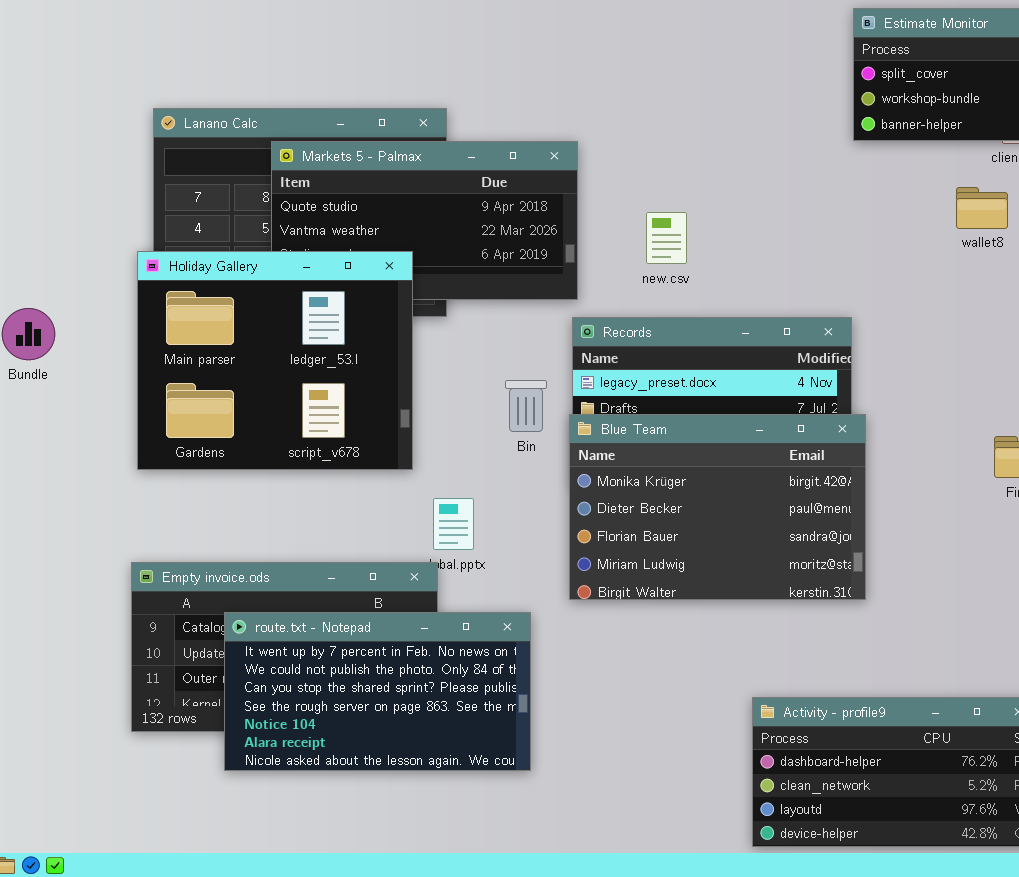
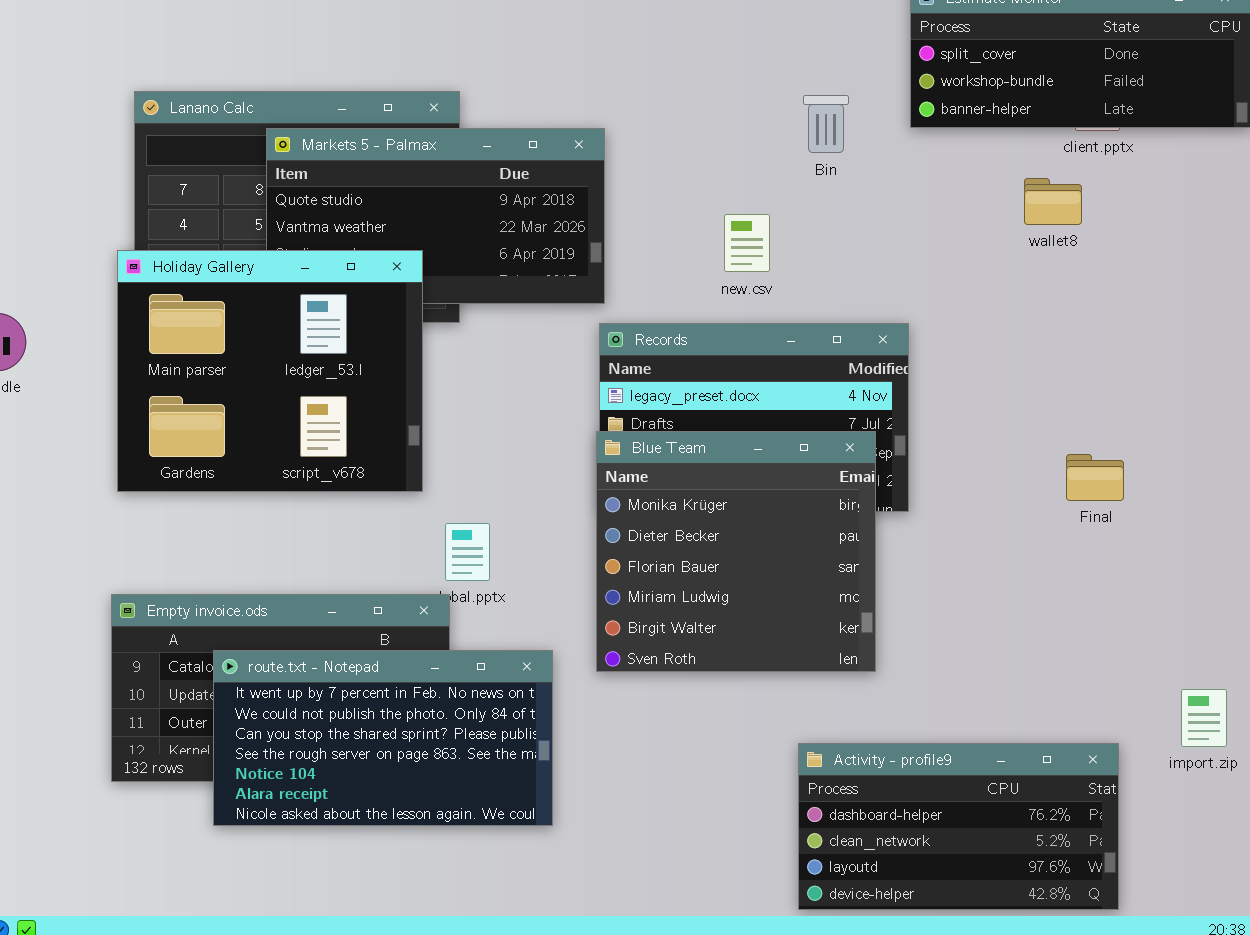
new.csv: [646,212,687,264] -> [724,214,770,272], moved
Bin: [505,380,547,432] -> [803,95,849,153], moved
Blue Team: [569,414,866,600] -> [596,431,876,672], resized

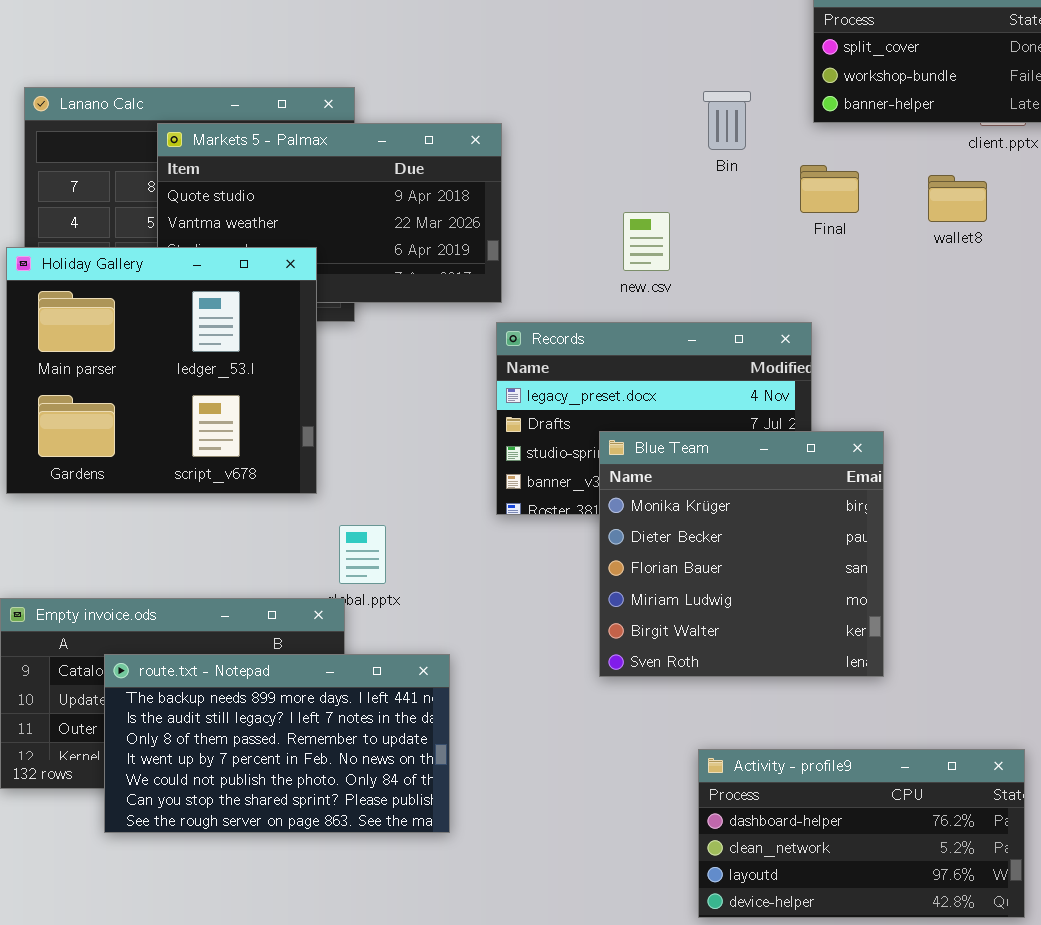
Blue Team: [596,431,876,672] -> [599,431,884,677], moved
Final: [1066,454,1124,501] -> [800,165,859,213], moved
route.txt - Notepad: [213,650,553,826] -> [104,654,450,833], scrolled up 3 rows

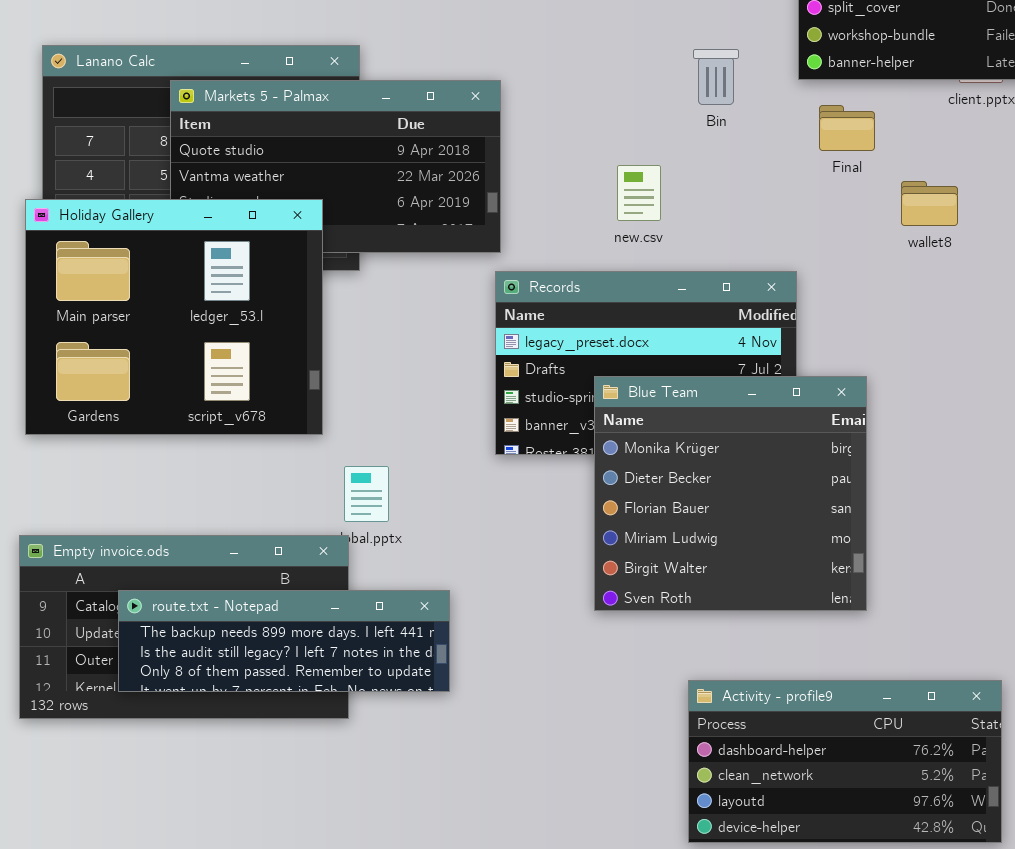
Final: [800,165,859,213] -> [819,105,875,151], moved
wallet8: [928,175,987,222] -> [901,181,958,226], moved
route.txt - Notepad: [104,654,450,833] -> [118,590,450,692], resized

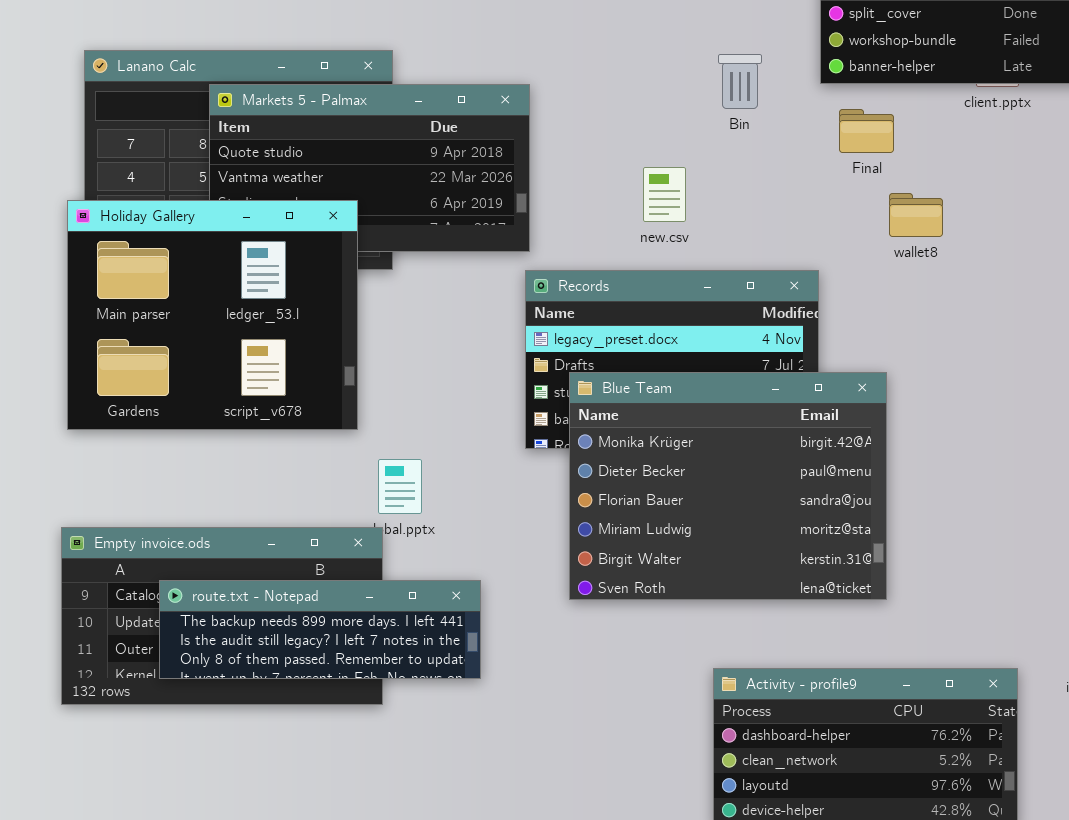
wallet8: [901,181,958,226] -> [889,193,943,237], moved
Blue Team: [594,376,867,611] -> [569,372,887,600], resized

